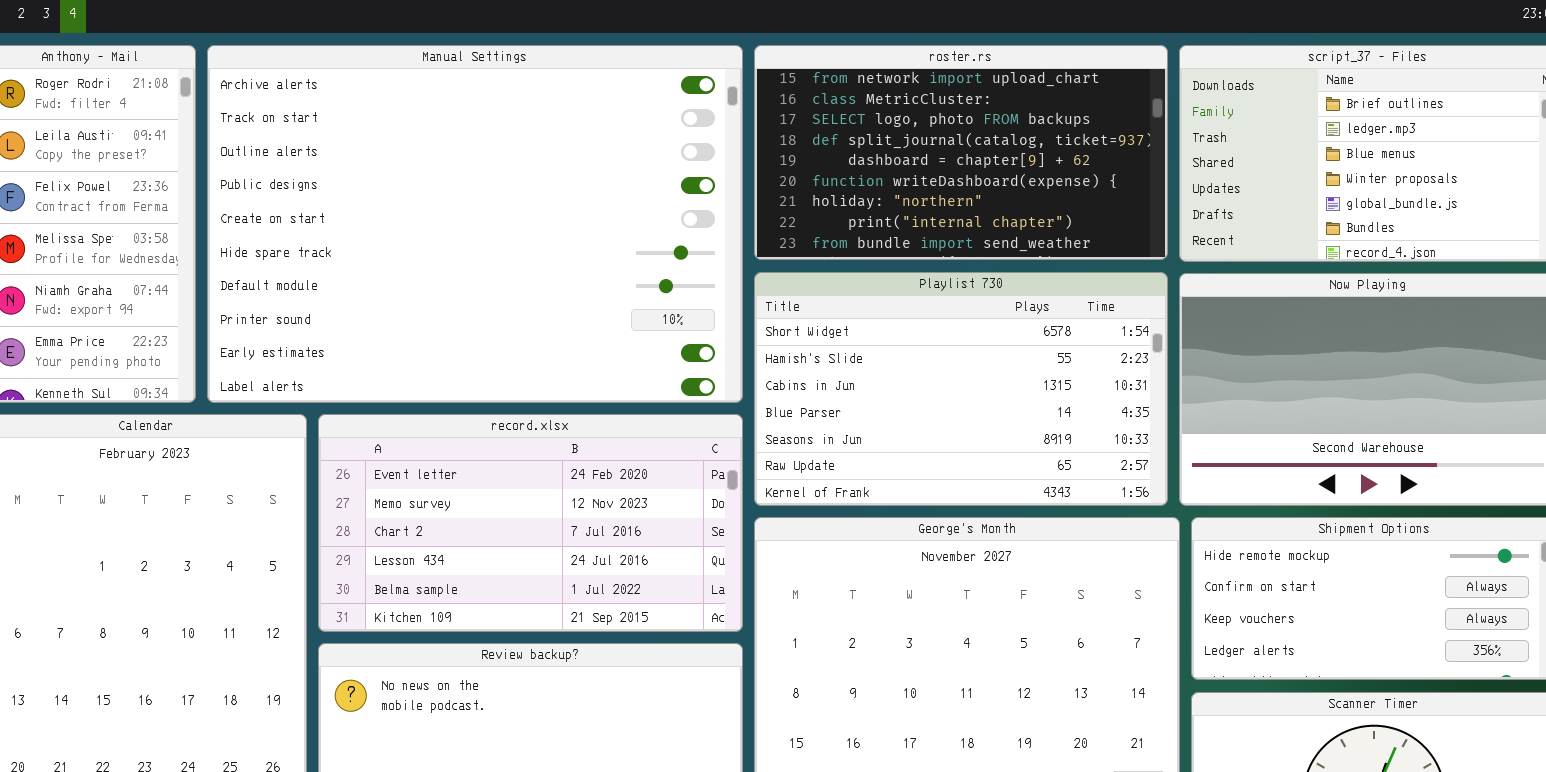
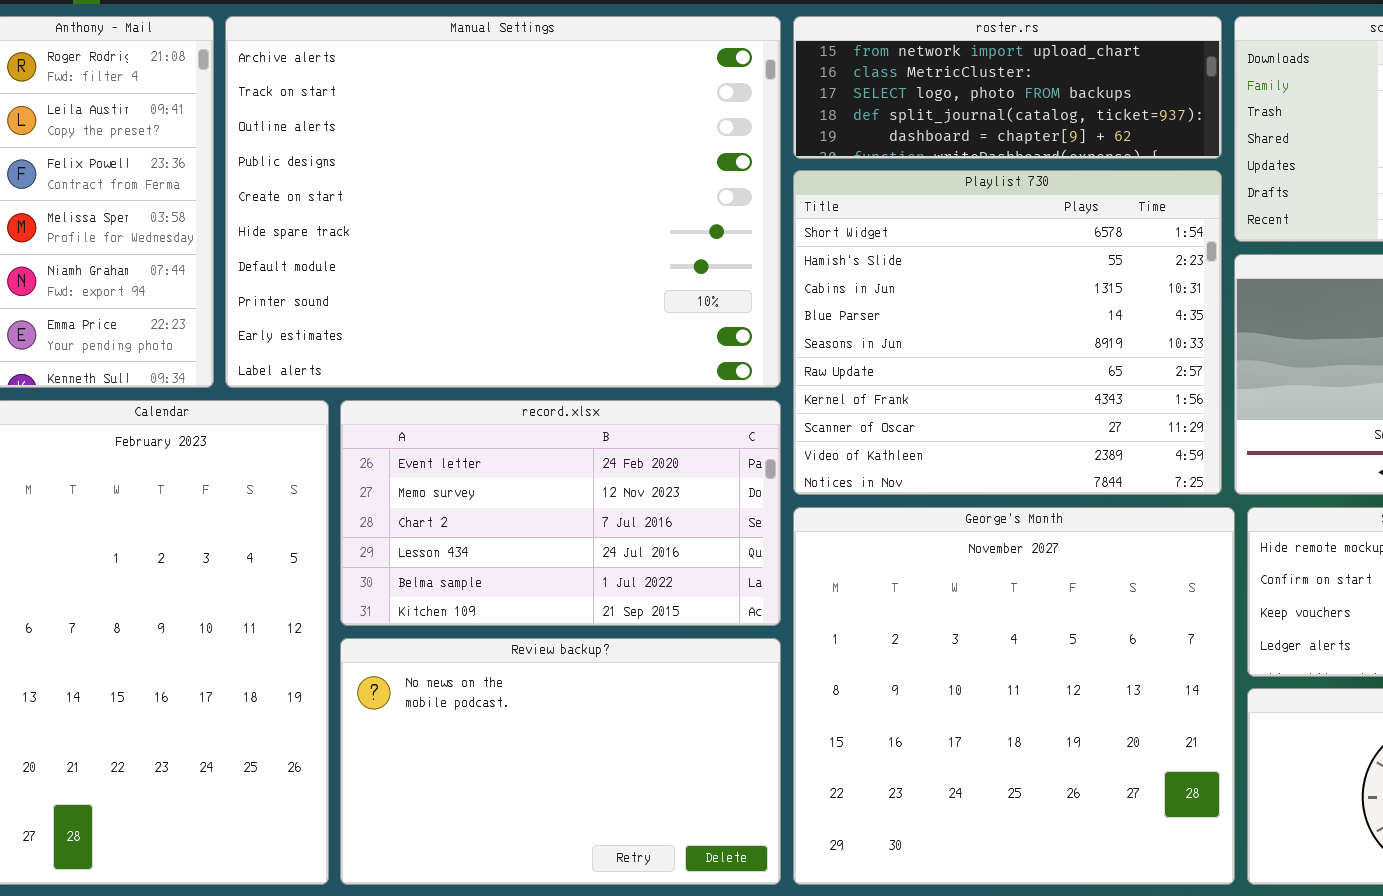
roster.rs: [754,45,1168,260] -> [793,16,1222,159], resized
Playlist 730: [754,272,1168,506] -> [793,170,1222,495], resized

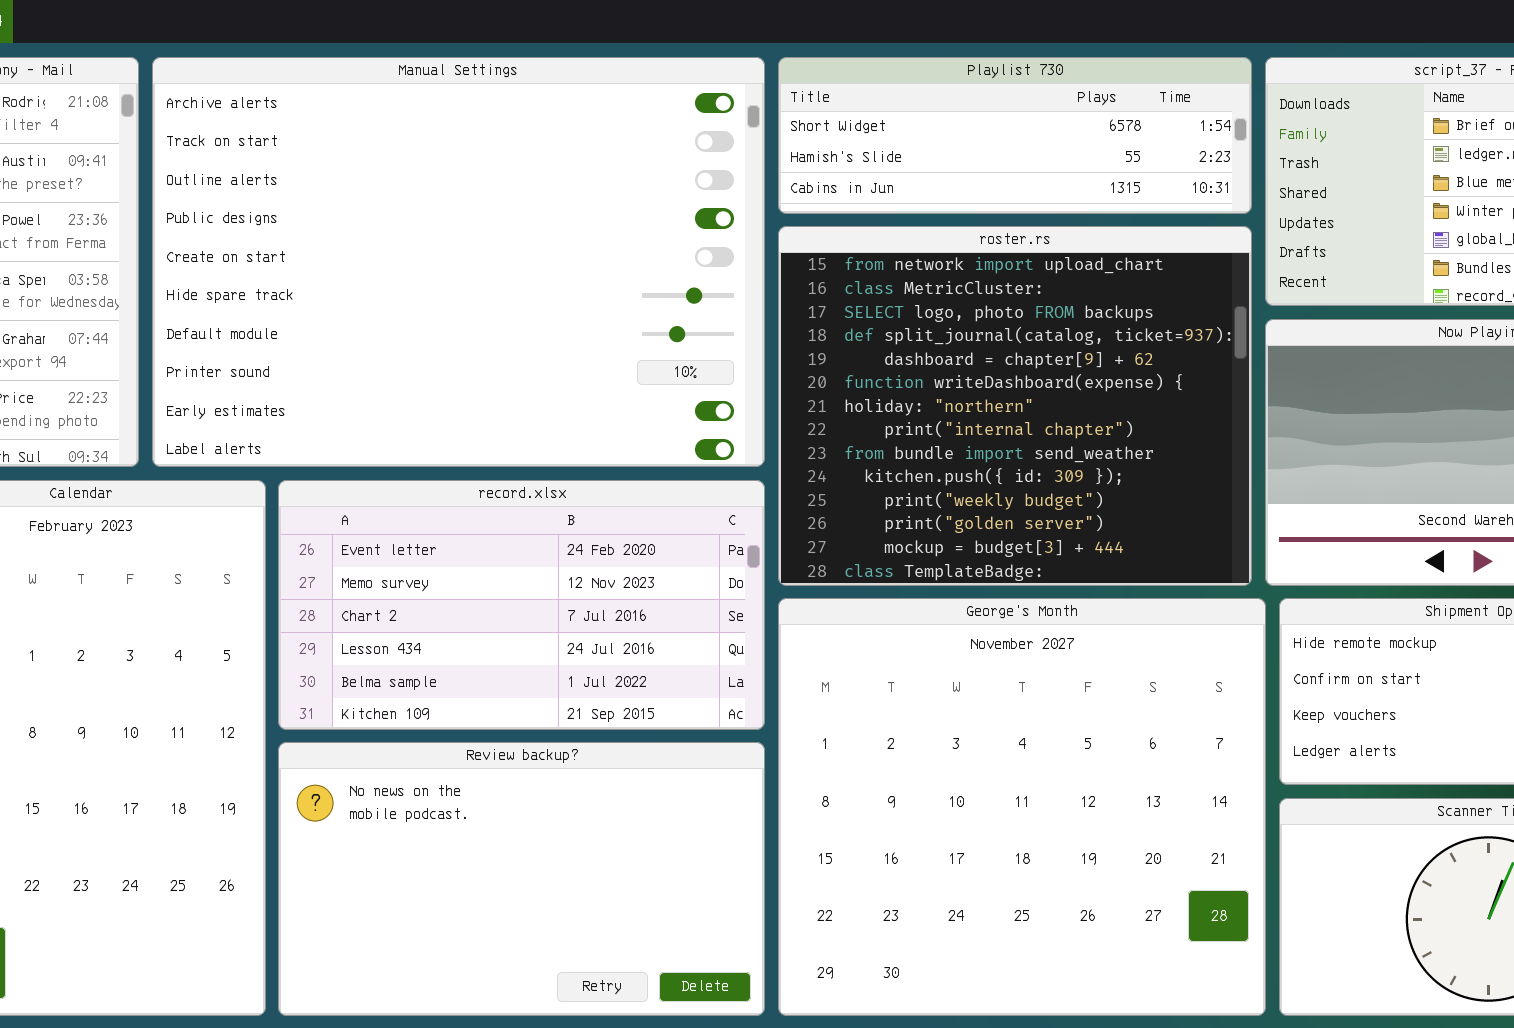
roster.rs: [793,16,1222,159] -> [778,226,1252,586], moved, resized
Playlist 730: [793,170,1222,495] -> [778,57,1252,214], moved, resized

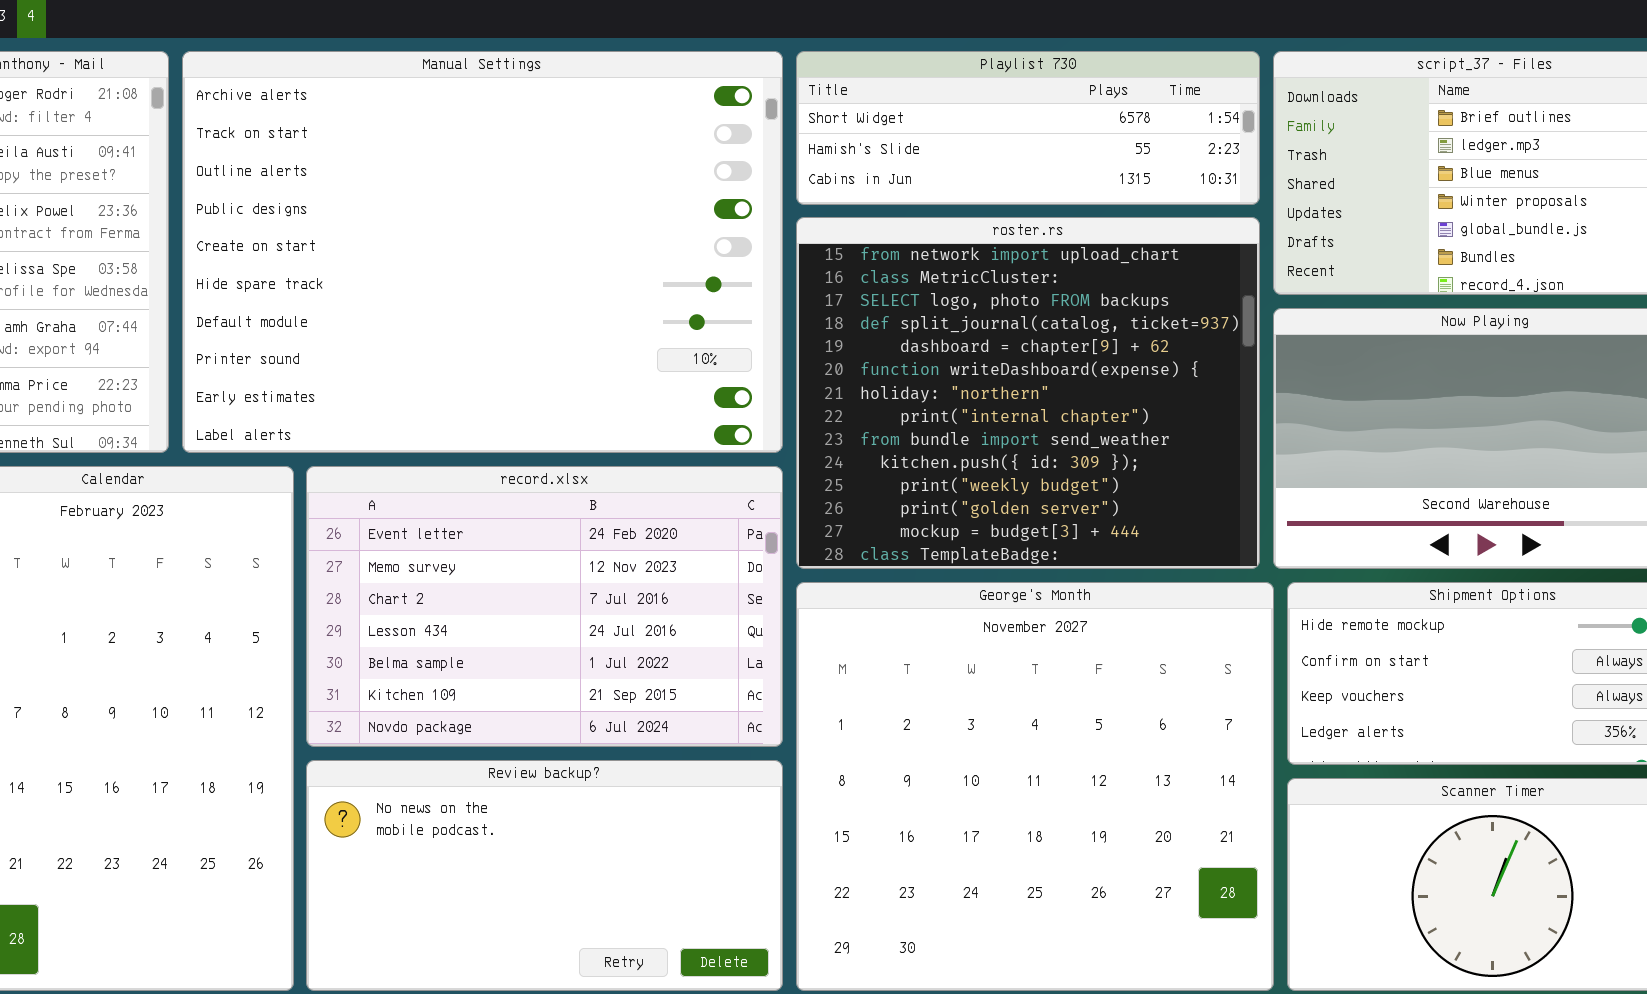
record.xlsx: [278,480,765,730] -> [306,466,783,747], resized
Review backup?: [278,742,765,1016] -> [306,760,783,991], resized

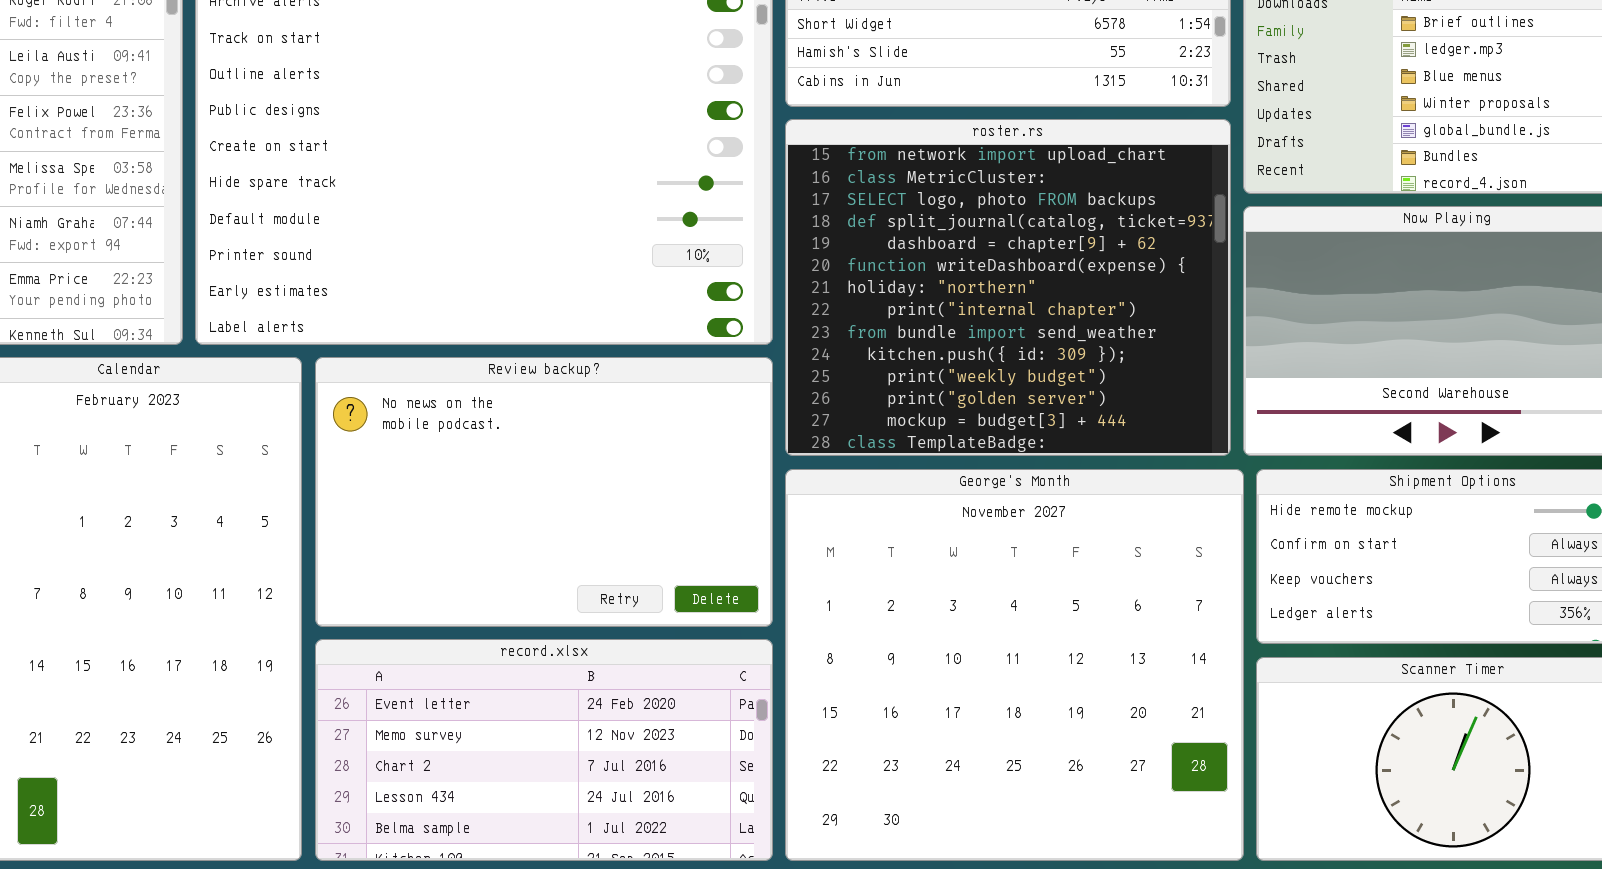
record.xlsx: [306,466,783,747] -> [315,639,773,861], moved, resized
Review backup?: [306,760,783,991] -> [315,357,773,627], moved, resized

